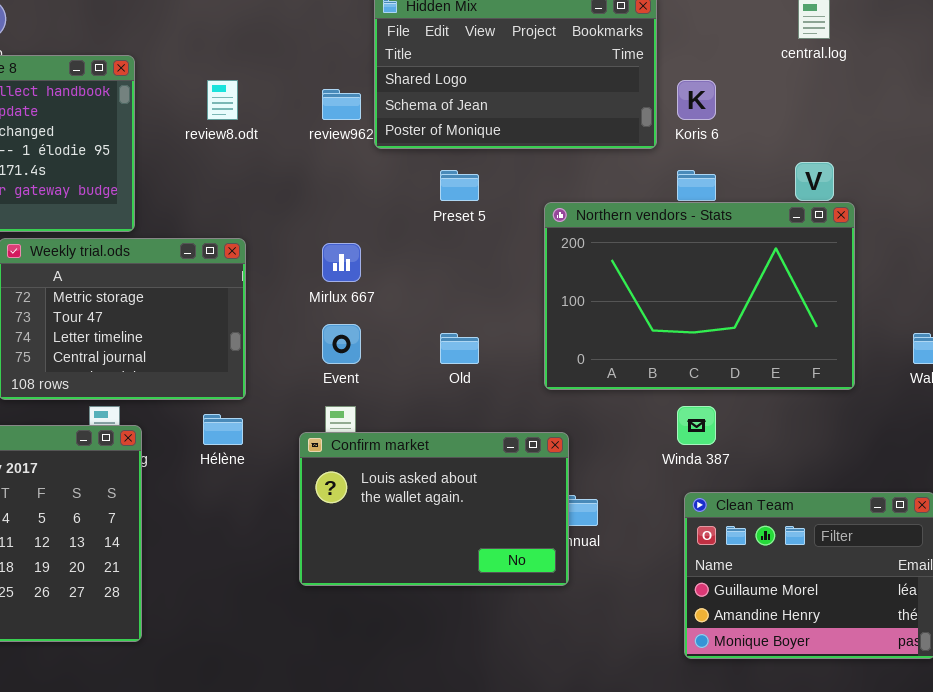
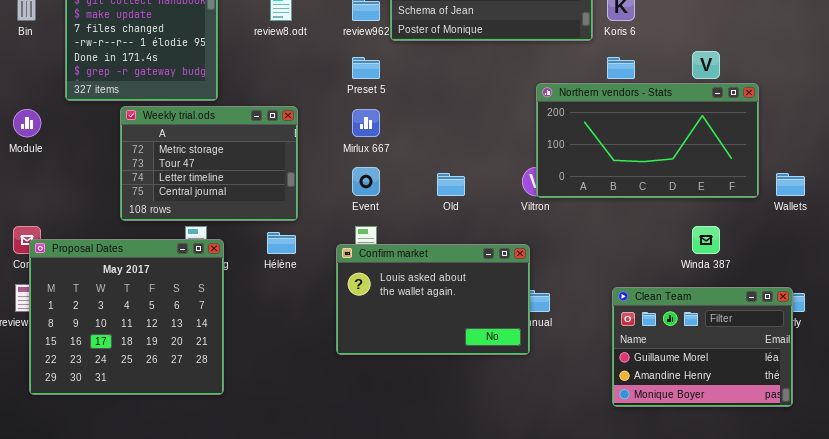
Preset 5: [440,170,479,201] -> [352,57,380,79], moved
Northern vendors - Stats: [544,202,855,390] -> [536,83,759,198], moved, resized
Winda 387: [677,406,716,445] -> [692,226,720,254], moved

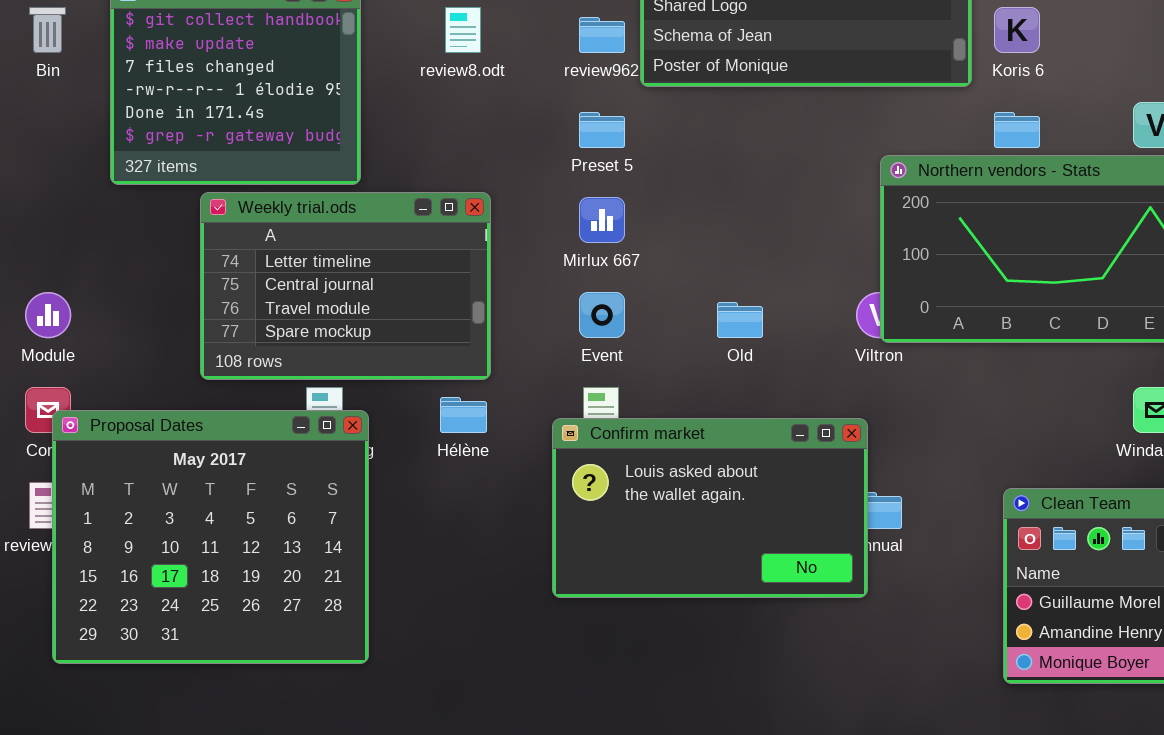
Weekly trial.ods: [120,106,298,221] -> [200,192,491,380], scrolled down 2 rows
Module: [13,109,41,137] -> [25,292,71,338], moved

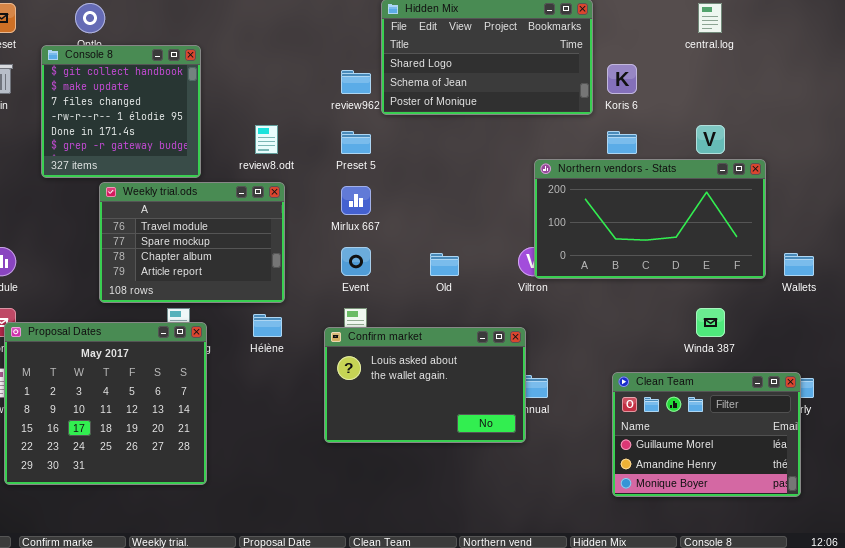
review8.odt: [445,7,481,53] -> [255,125,278,154], moved
Weekly trial.ods: [200,192,491,380] -> [99,182,285,303], scrolled down 2 rows

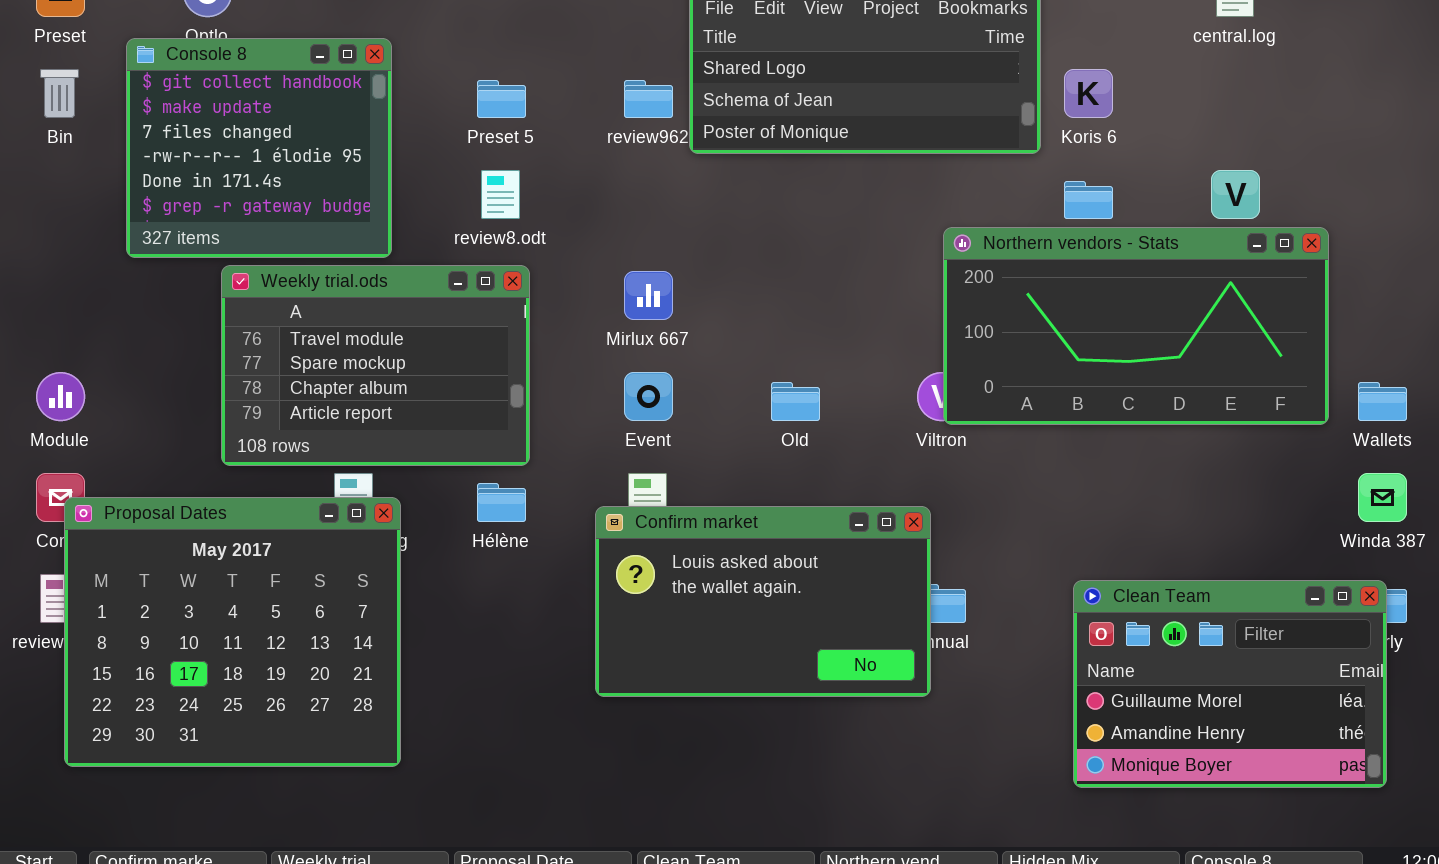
Preset 5: [341,131,371,154] -> [477,80,526,118], moved
Winda 387: [696,308,725,337] -> [1358,473,1407,522], moved

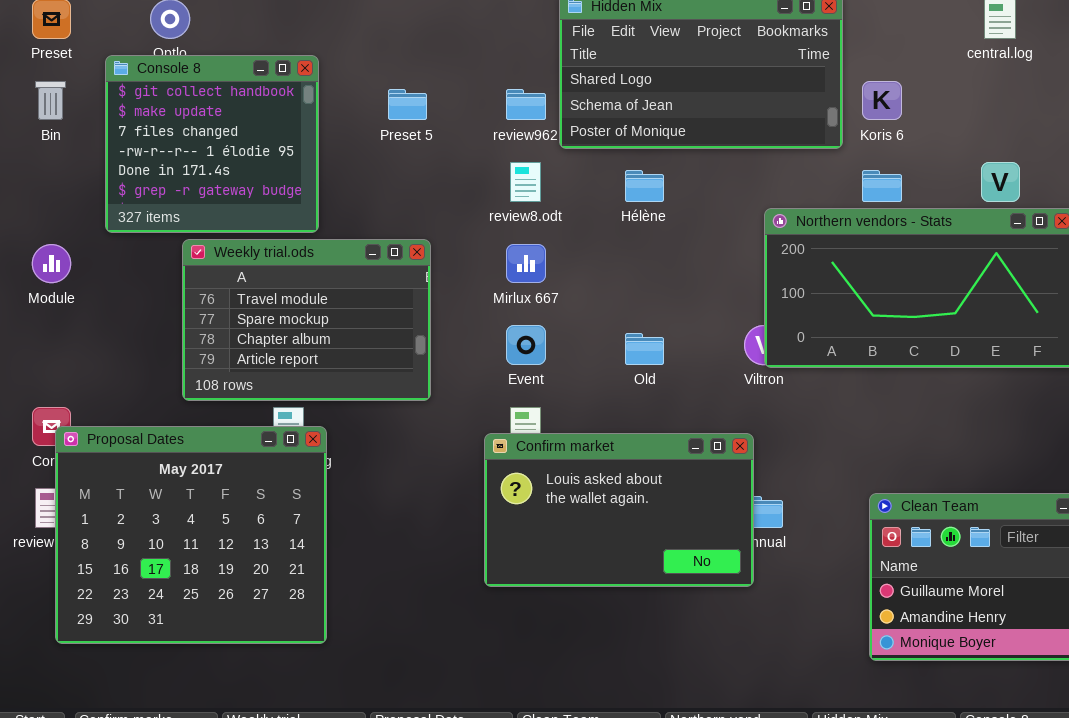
review8.odt: [481,170,520,219] -> [510,162,541,202], moved
Module: [36,372,85,421] -> [32,244,71,283], moved
Hélène: [477,483,526,522] -> [625,170,664,202], moved

